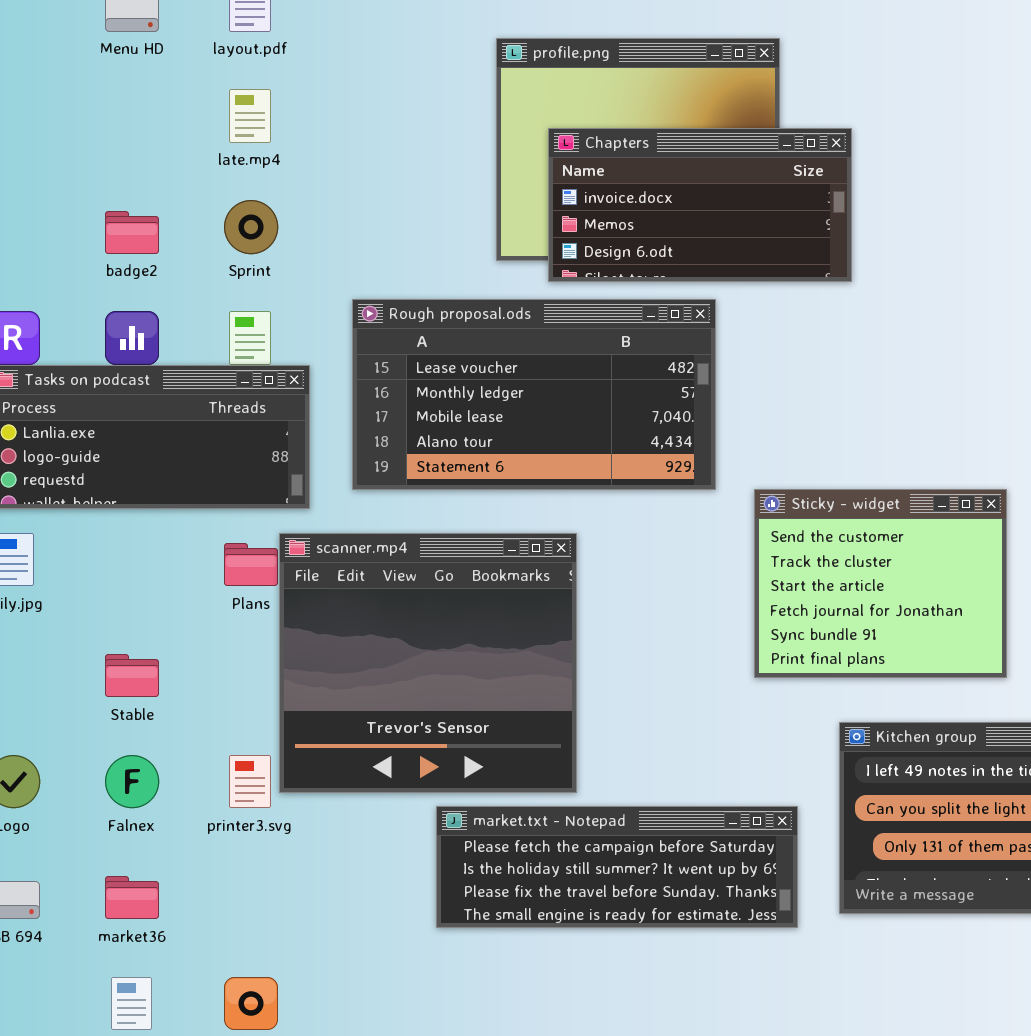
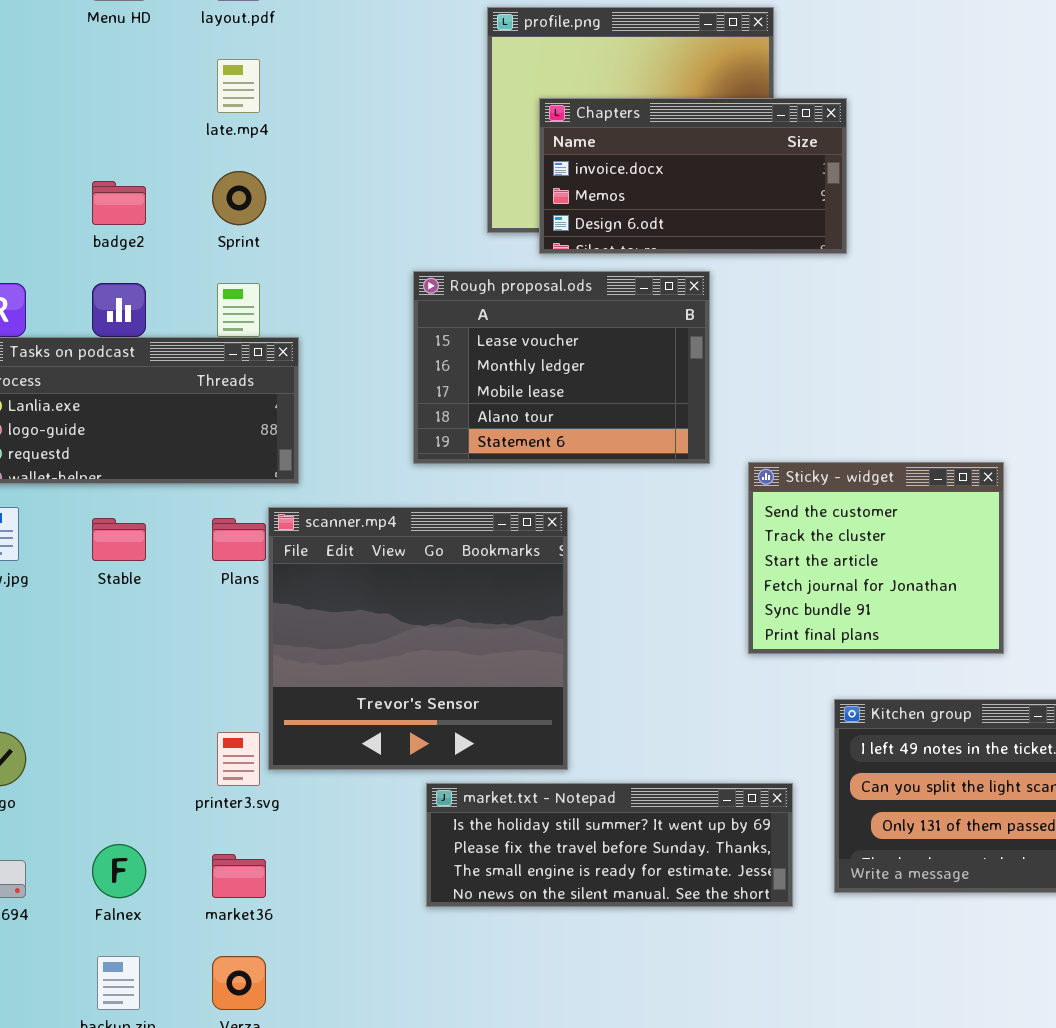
Rough proposal.ods: [352,299,716,490] -> [413,271,710,464], resized
Stable: [105,654,159,697] -> [92,518,146,561], moved
Falnex: [105,755,159,808] -> [92,844,146,898], moved
market.txt - Notepad: [436,806,798,928] -> [426,783,793,907], scrolled down 1 row
market36: [105,876,159,919] -> [212,854,266,898], moved

